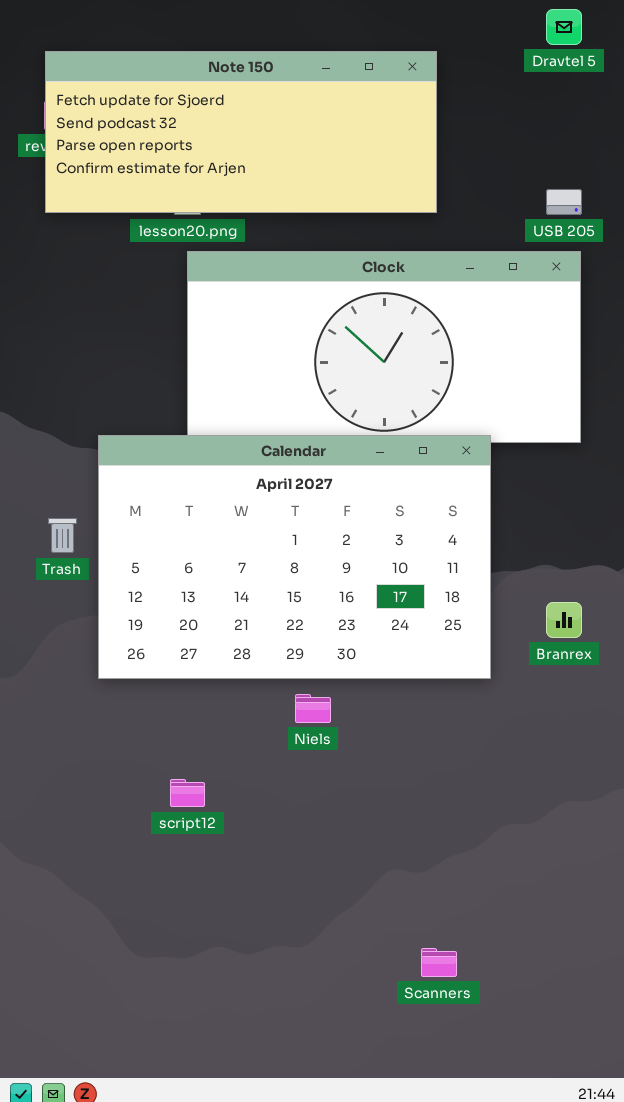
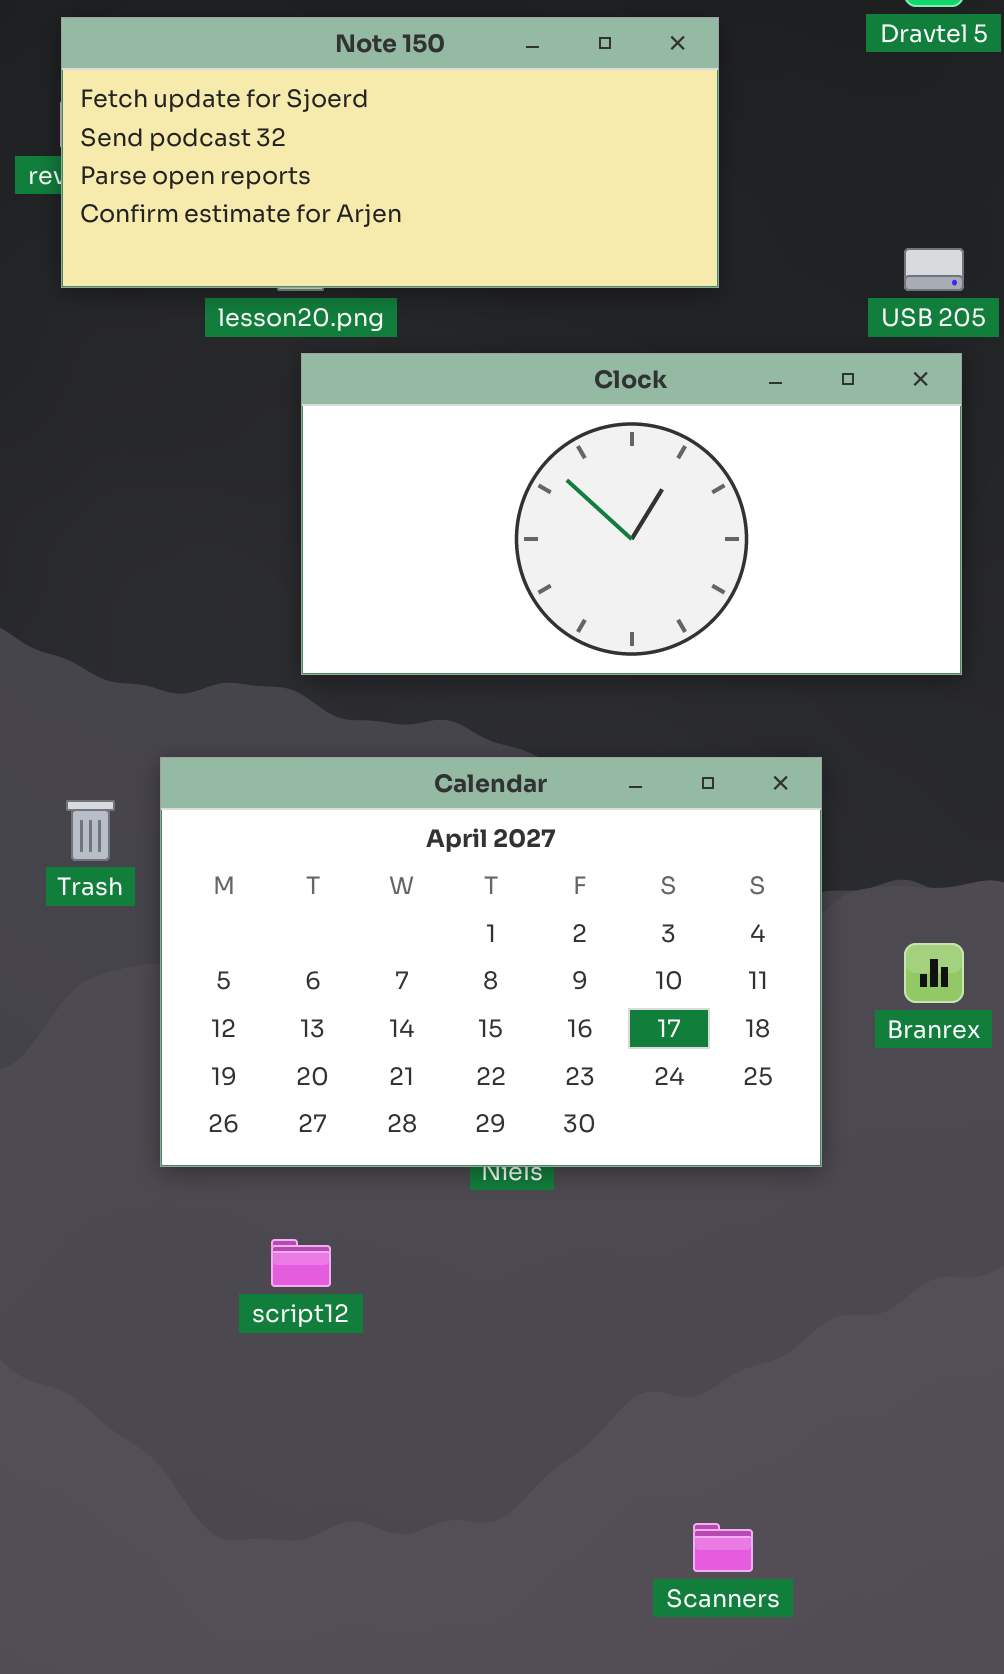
Calendar: [98,435,491,679] -> [160,757,822,1167], moved

